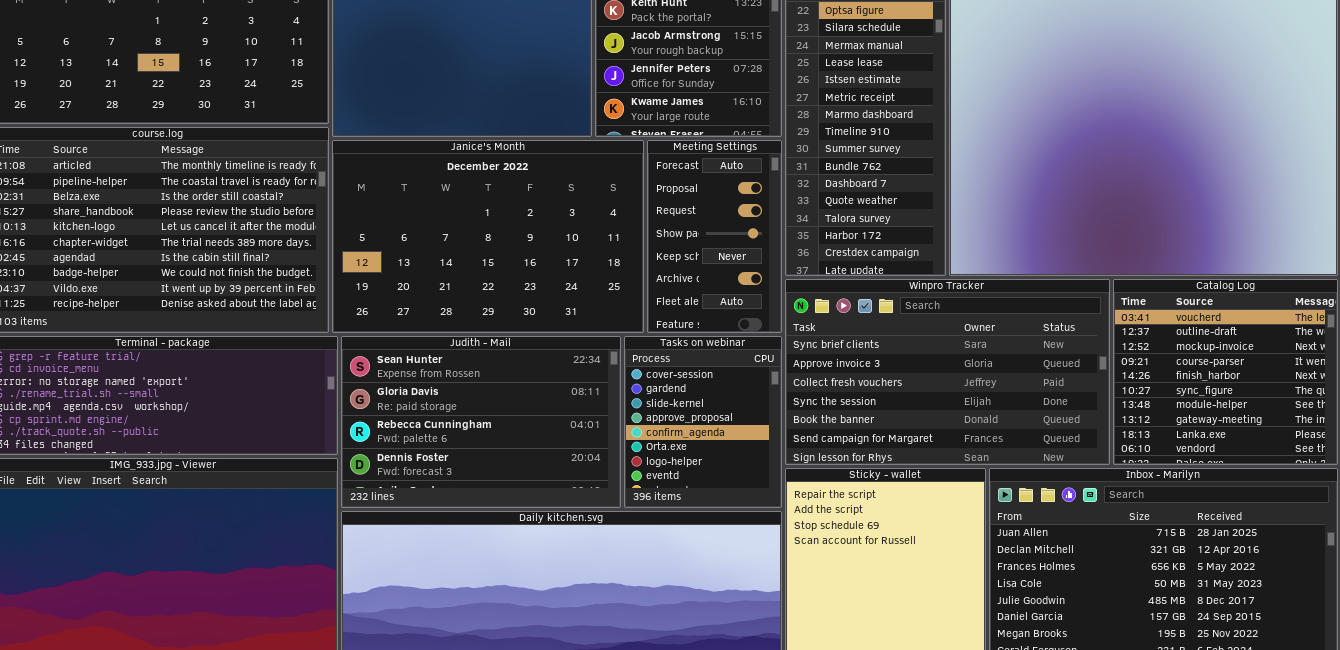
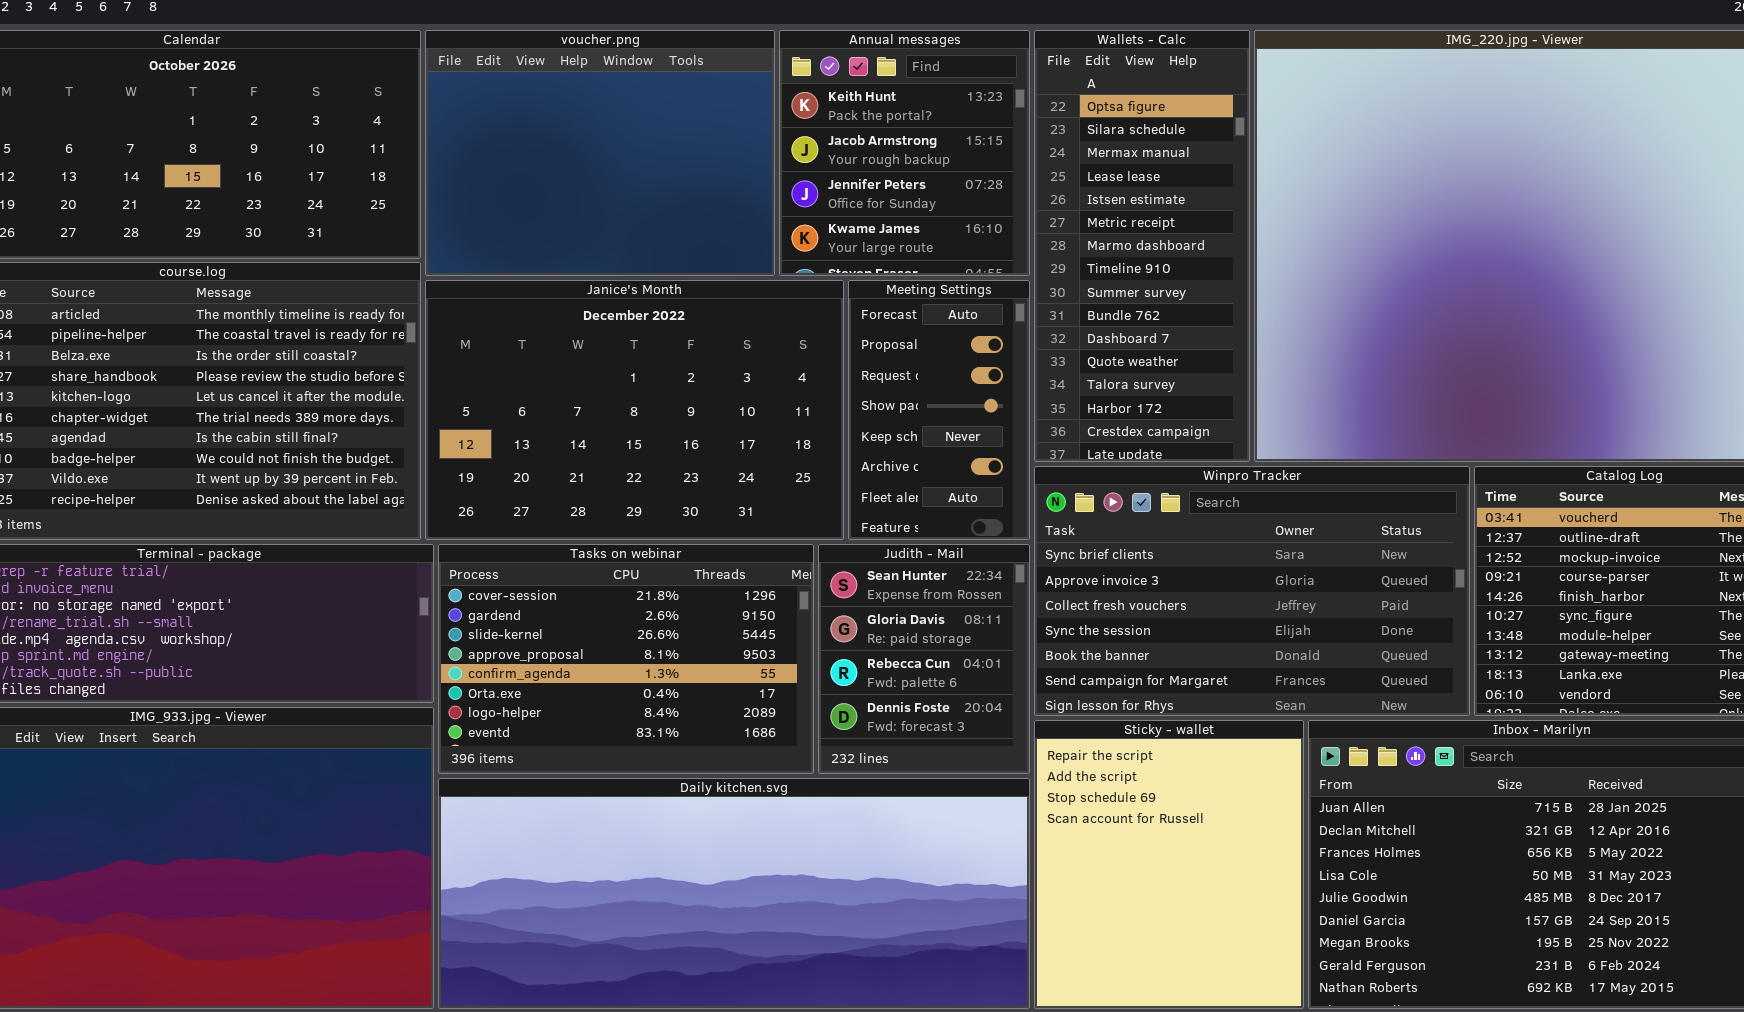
Judith - Mail: [341,336,621,508] -> [818,544,1030,774], moved, resized
Tasks on webinar: [624,336,782,508] -> [438,544,814,774], moved, resized

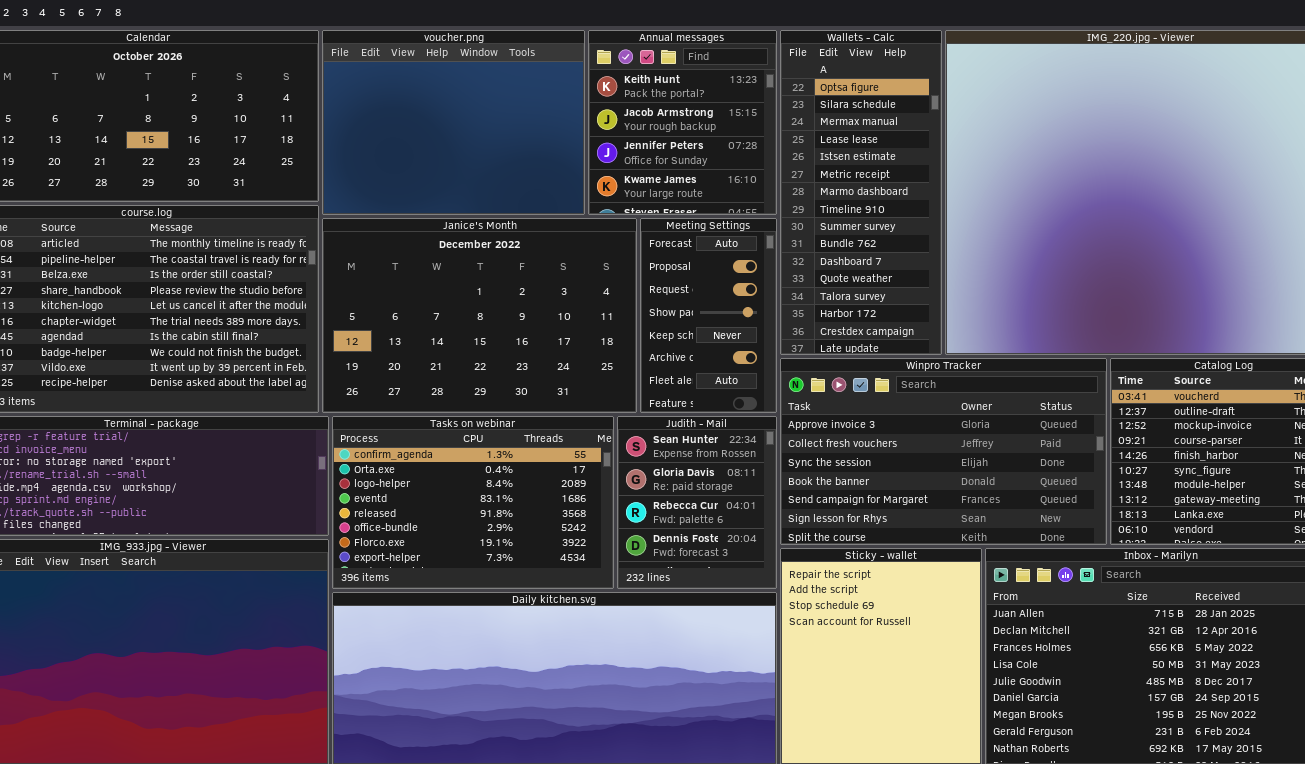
Winpro Tracker: [1034,466,1470,716] -> [780,358,1107,545], scrolled down 1 row
Tasks on webinar: [438,544,814,774] -> [332,416,614,589], scrolled down 4 rows

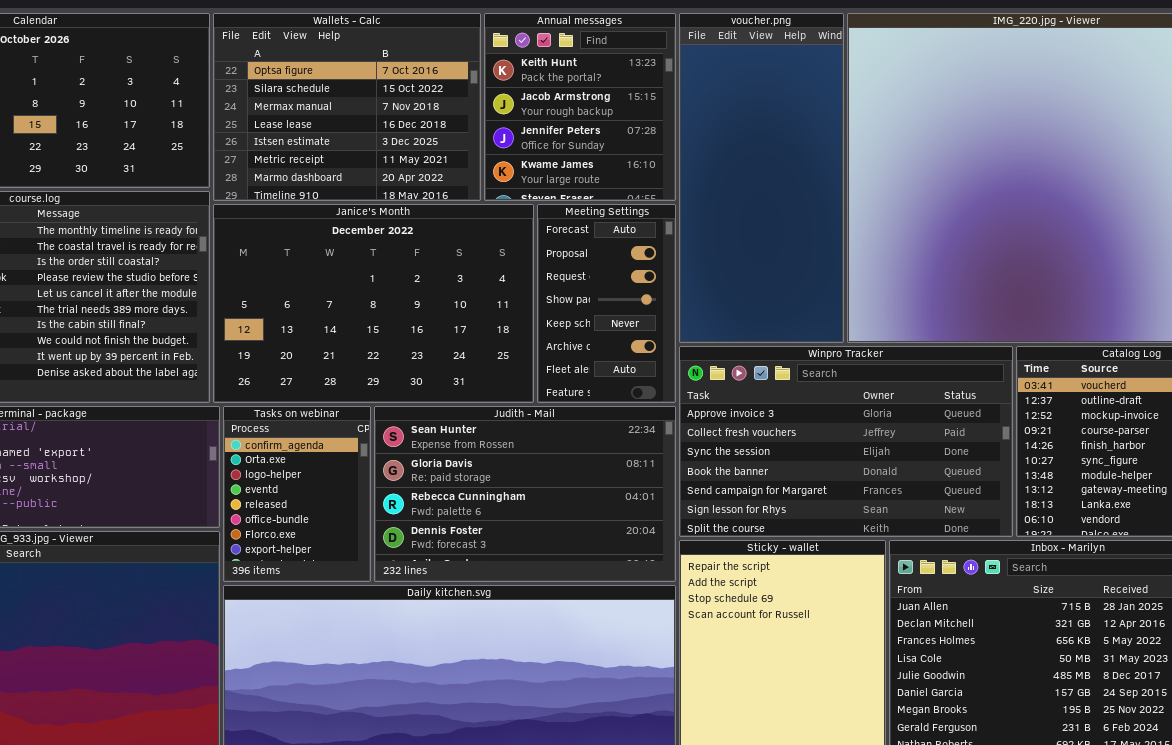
voucher.png: [322,30,585,215] -> [679,13,844,343], moved, resized
Wallets - Calc: [780,30,942,355] -> [213,13,481,201], moved, resized
Tasks on webinar: [332,416,614,589] -> [223,406,371,582], resized
Judith - Mail: [617,416,777,589] -> [374,406,676,582], resized

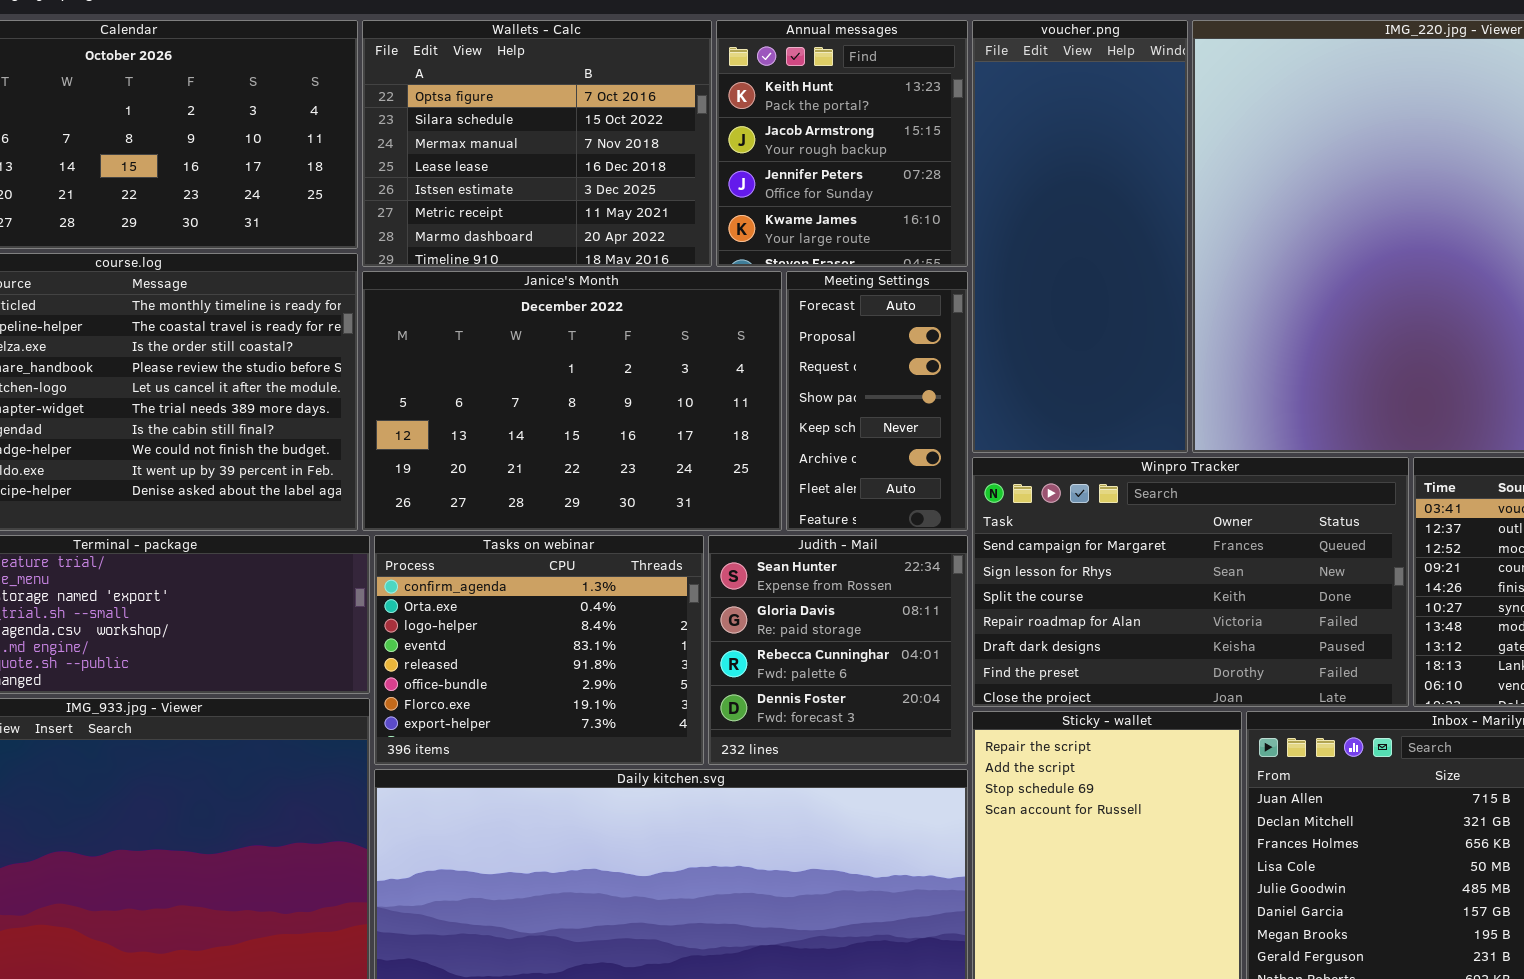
Winpro Tracker: [679,346,1013,537] -> [972,457,1409,707], scrolled down 4 rows
Tasks on webinar: [223,406,371,582] -> [374,535,704,765], resized
Judith - Mail: [374,406,676,582] -> [708,535,968,765], resized

